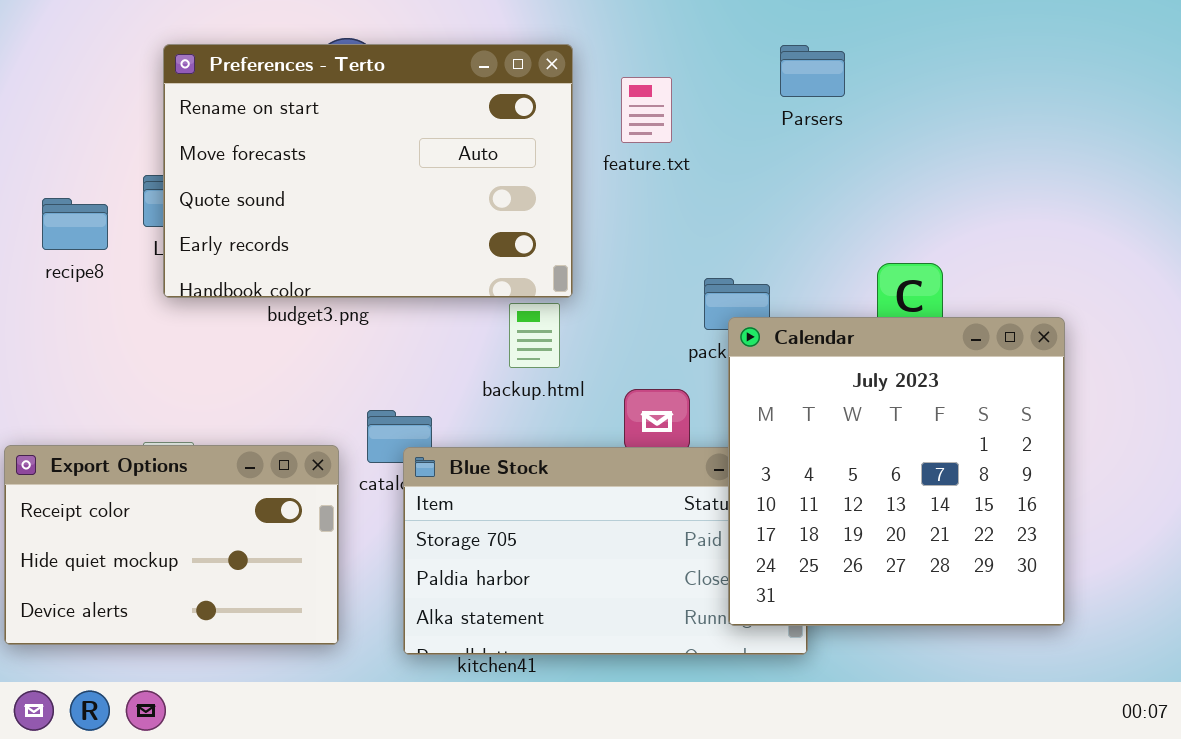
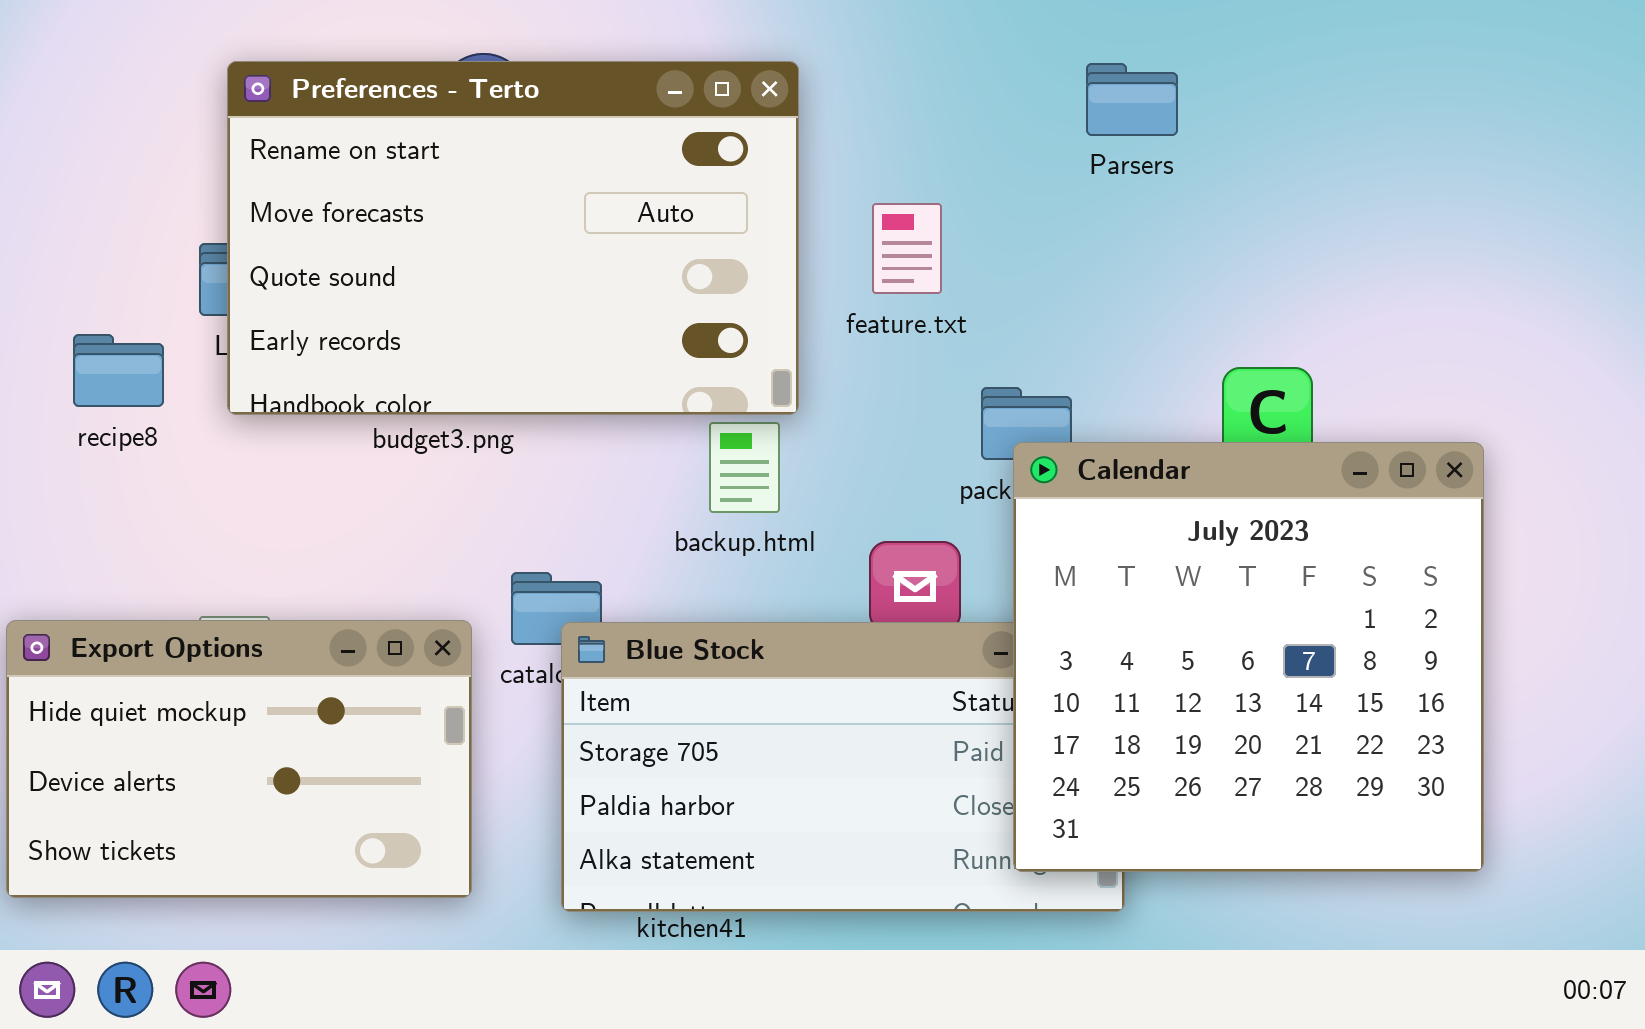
feature.txt: [621,77,672,143] -> [872,203,942,294], moved
recipe8: [42,198,108,250] -> [73,334,164,407], moved
Export Options: [4,445,339,645] -> [6,620,472,898], scrolled down 1 row

